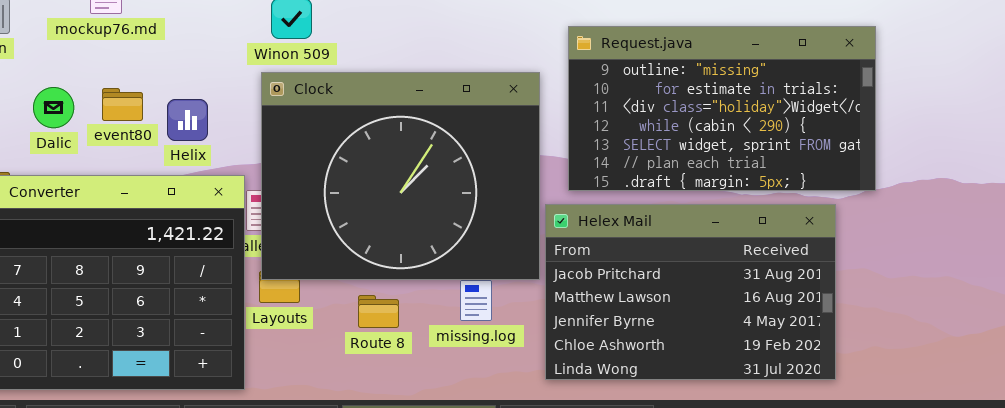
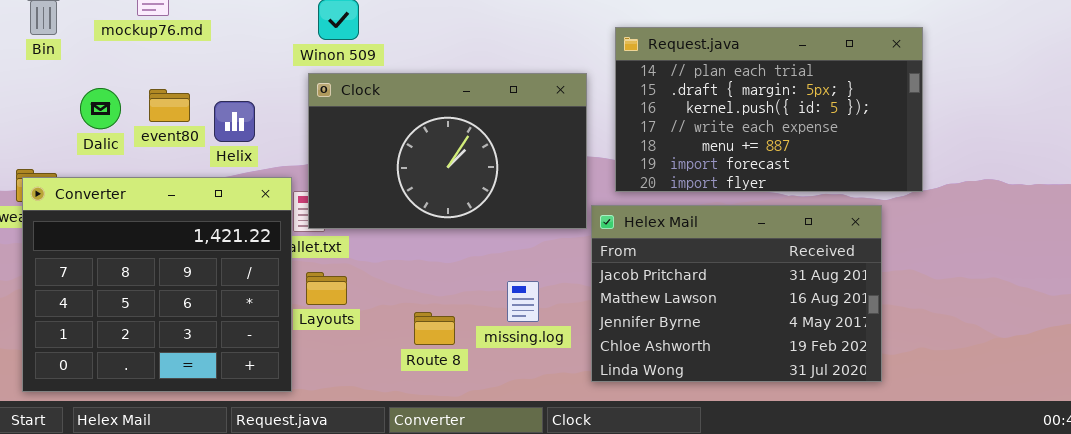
Request.java: [568,26,876,191] -> [615,27,923,192], scrolled down 5 rows
Clock: [261,72,540,280] -> [308,73,587,229], resized
Route 8: [358,295,399,328] -> [414,312,455,345], moved

